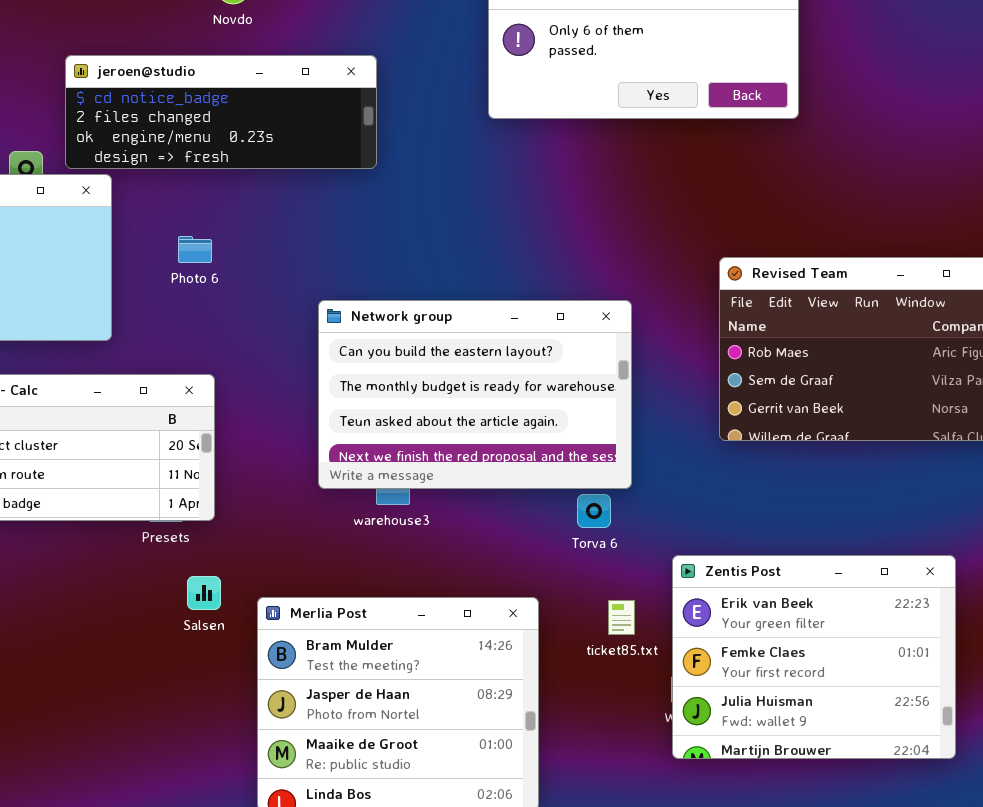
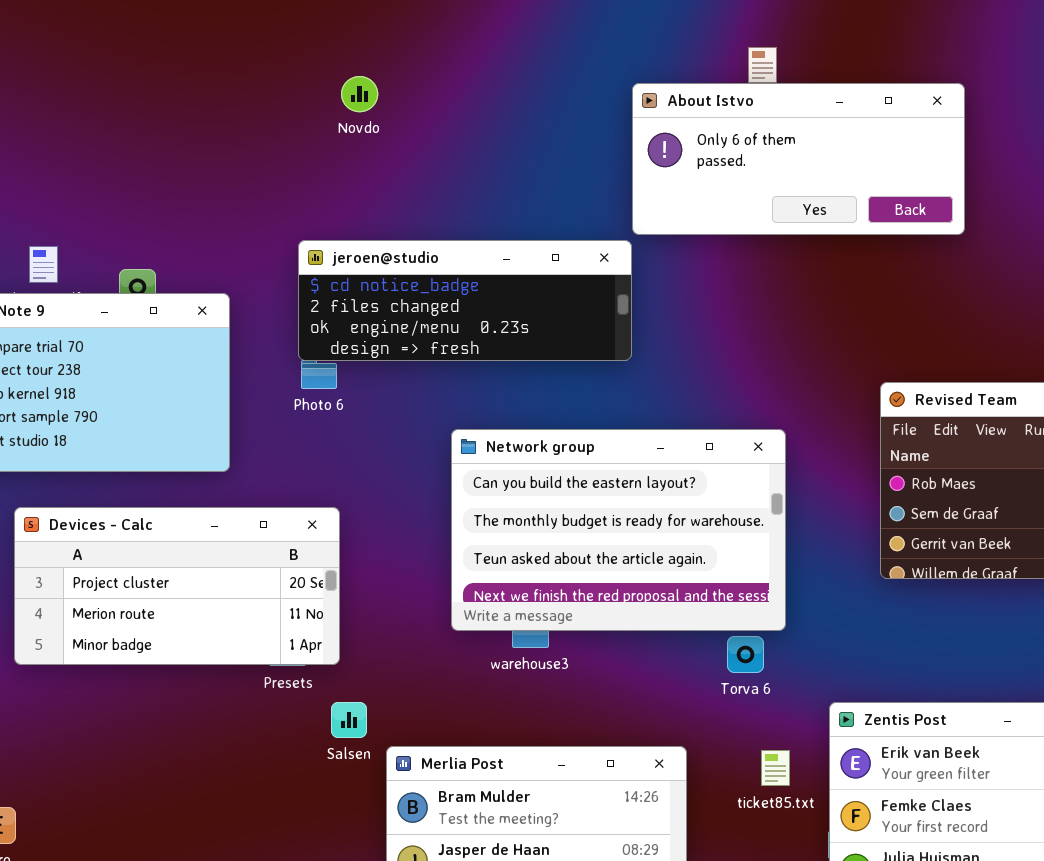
jeroen@studio: [65,55,377,169] -> [298,240,632,361], moved
Salsen: [187,576,221,610] -> [331,702,367,738], moved

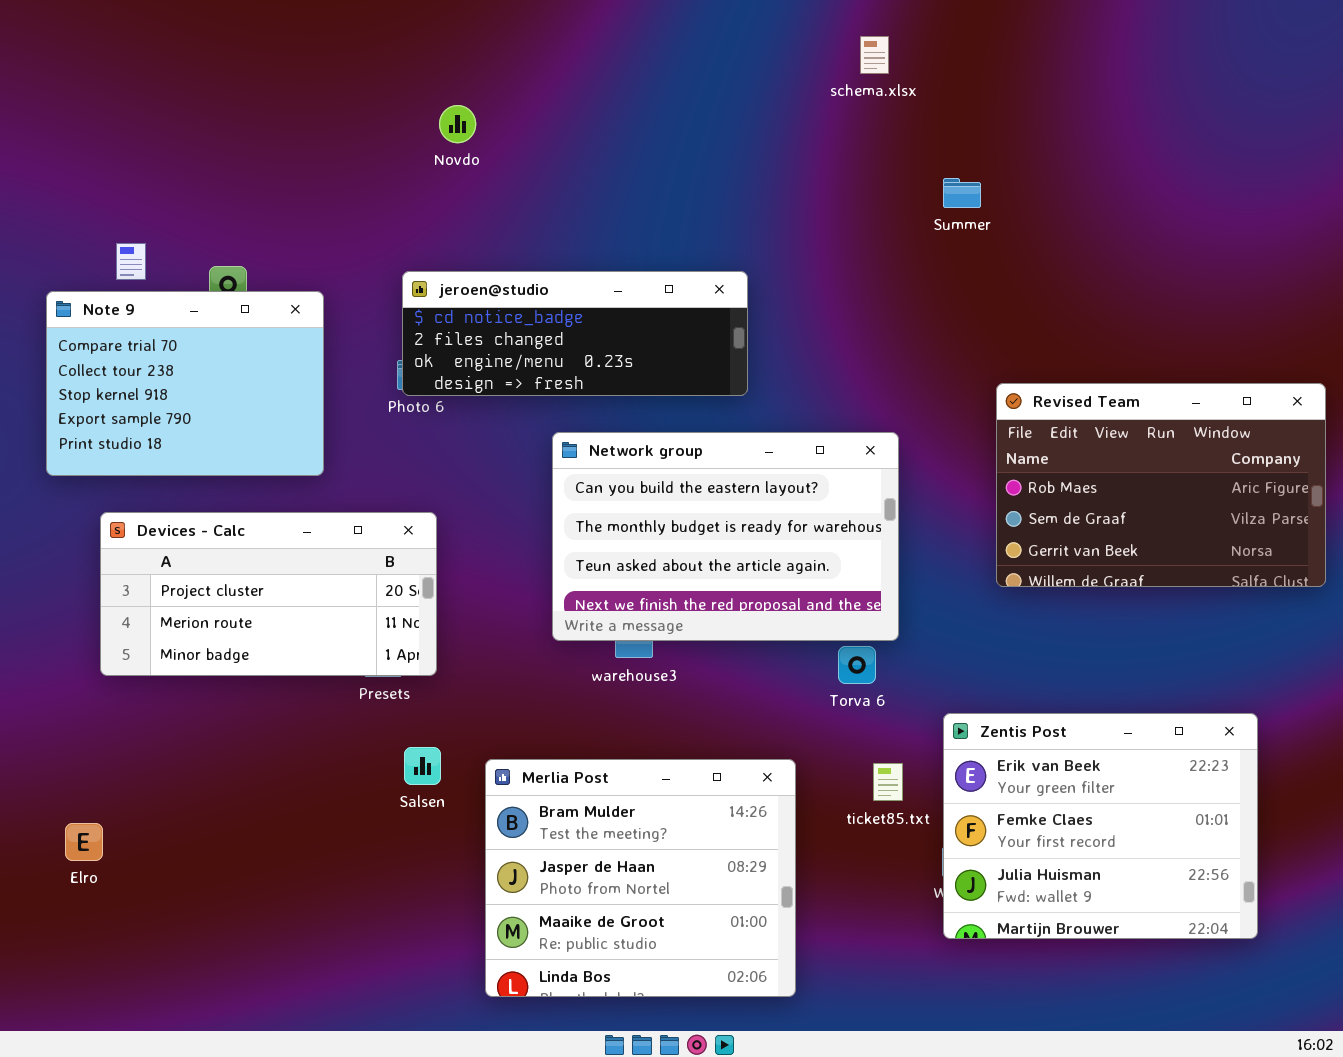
Novdo: [341,76,378,112] -> [439,105,476,143], moved
About Istvo: [632,83,965,235] -> none, closed
jeroen@studio: [298,240,632,361] -> [402,271,748,396], moved
Salsen: [331,702,367,738] -> [404,747,441,785], moved

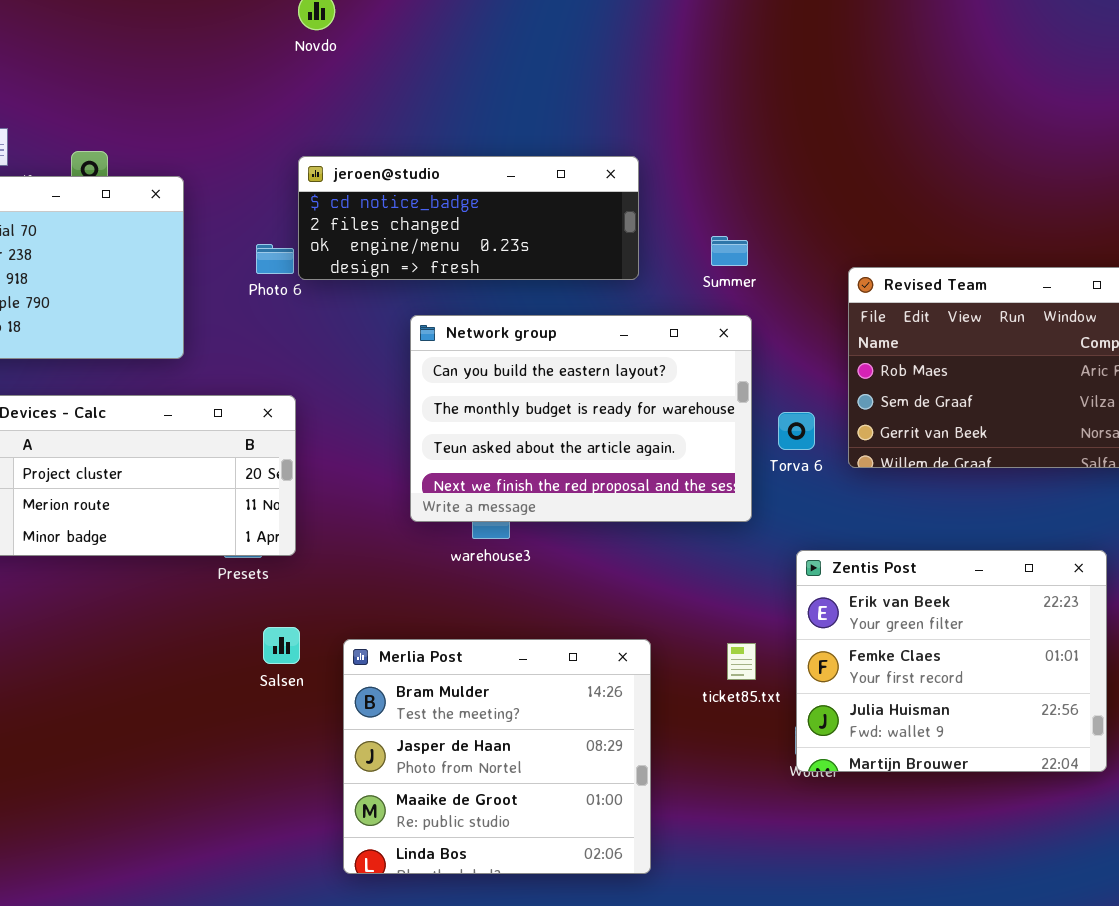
Summer: [943,178,981,208] -> [711,236,748,266], moved
jeroen@studio: [402,271,748,396] -> [298,156,639,280], moved
Torva 6: [838,646,876,684] -> [778,412,815,450], moved
Zentis Post: [943,713,1258,939] -> [796,550,1107,772], moved

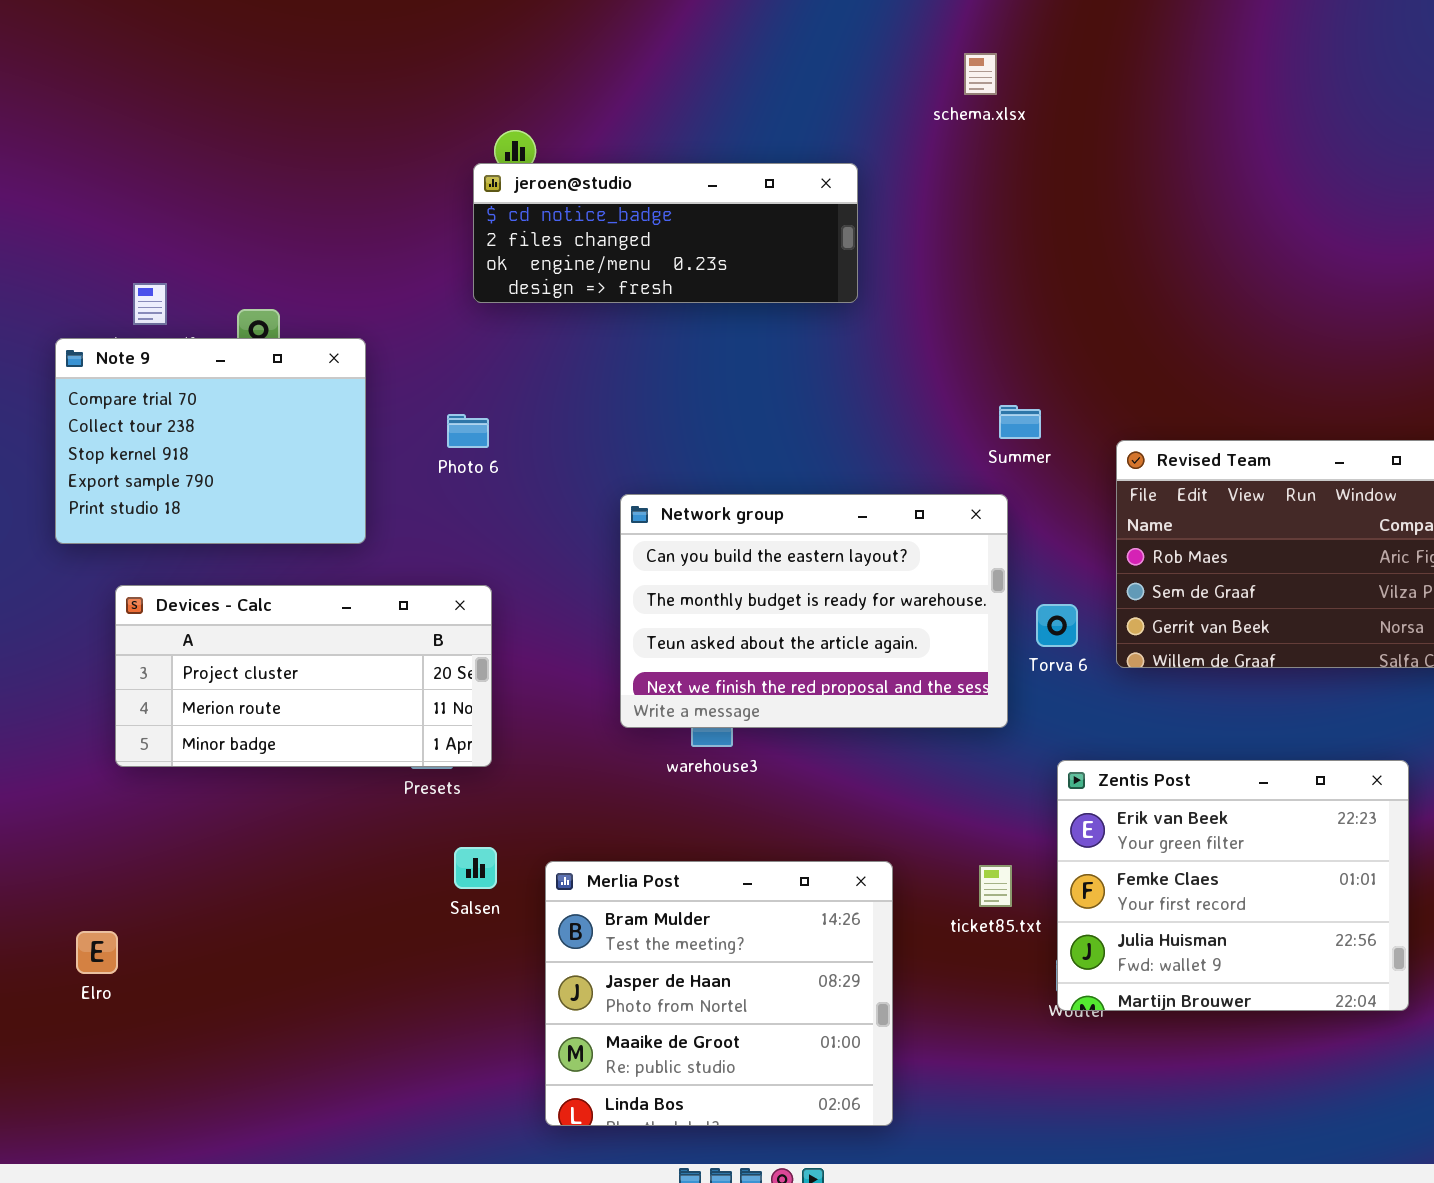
jeroen@studio: [298,156,639,280] -> [473,163,858,303], moved
Summer: [711,236,748,266] -> [999,405,1041,439], moved

